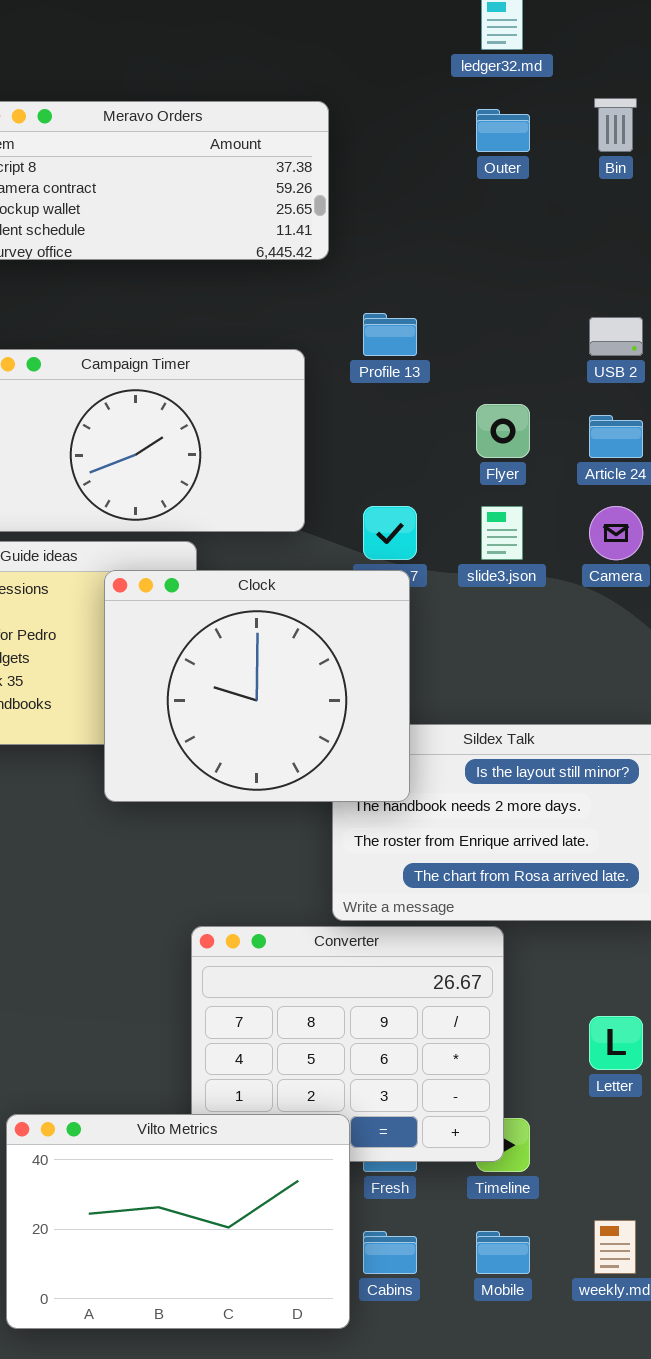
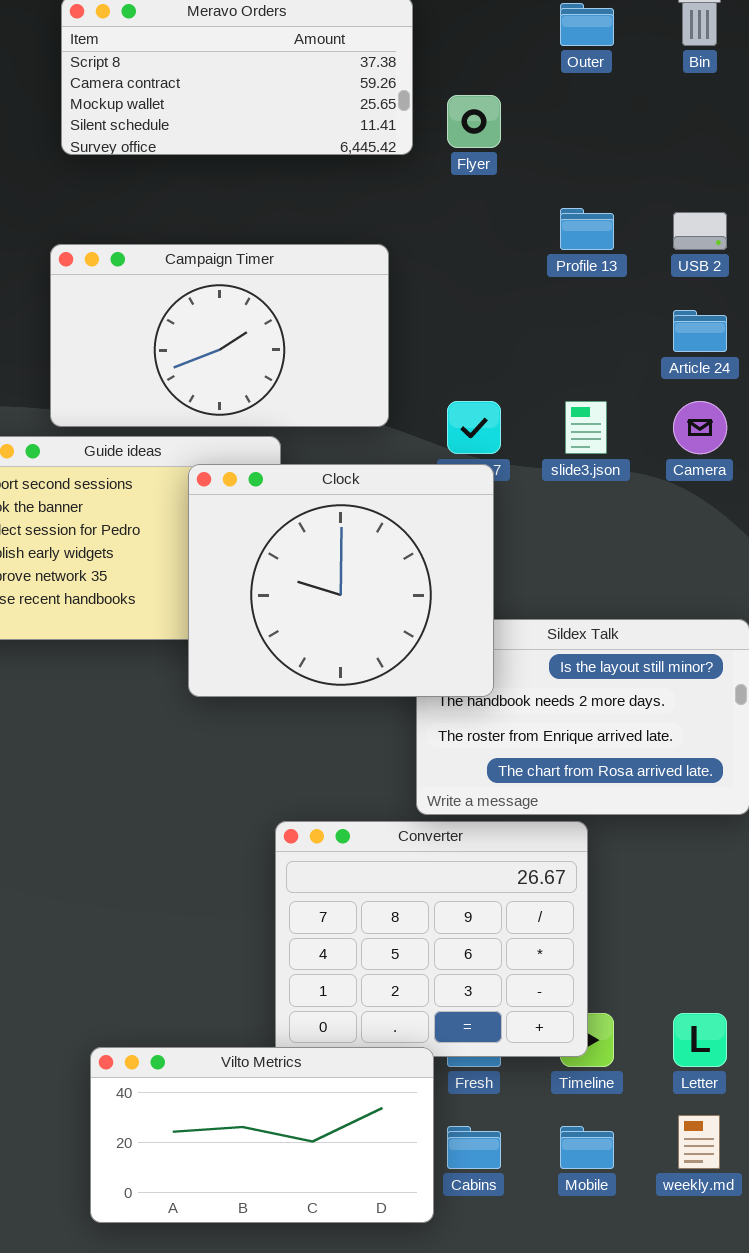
Profile 13: [363,313,417,356] -> [560,208,614,250], moved
Flyer: [476,404,530,458] -> [447,95,501,148], moved
Letter: [589,1016,643,1070] -> [673,1013,727,1067], moved
Vilto Metrics: [6,1114,350,1329] -> [90,1047,434,1223], resized

